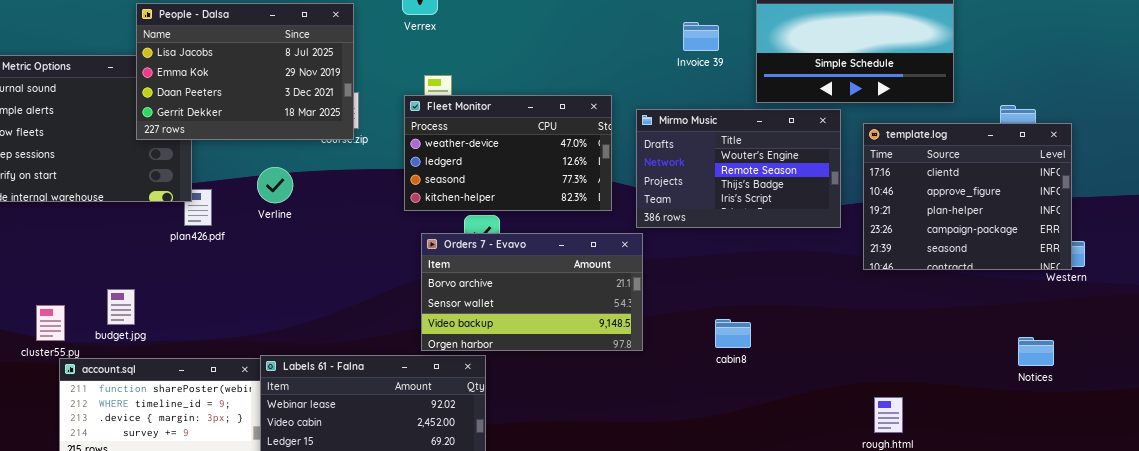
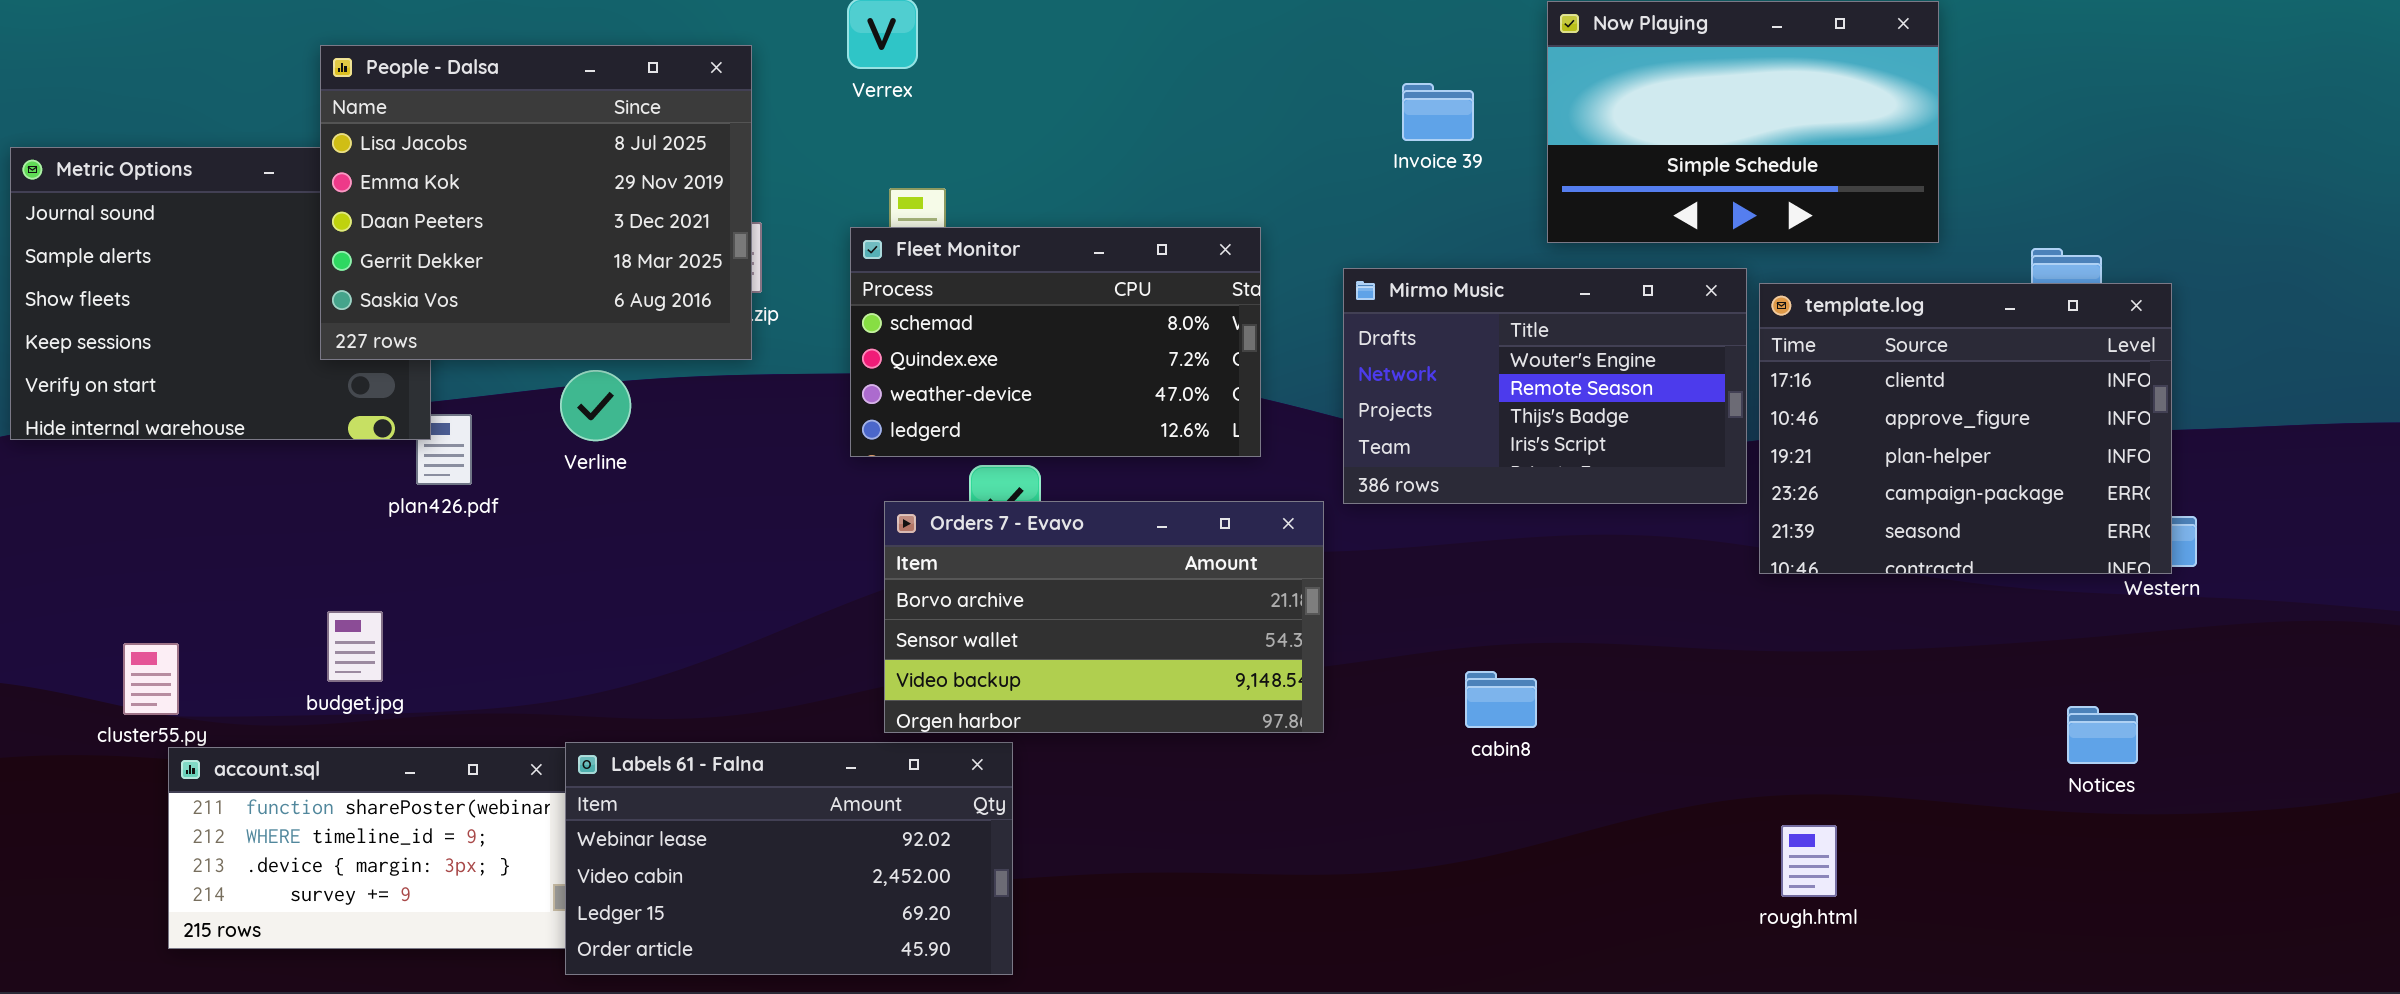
People - Dalsa: [136,3,354,140] -> [320,45,752,360], resized
Fleet Monitor: [404,95,612,211] -> [850,227,1261,457], scrolled up 2 rows
Mirmo Music: [636,109,841,228] -> [1343,268,1747,504], moved
budget.jpg: [107,289,135,325] -> [327,611,383,682], moved

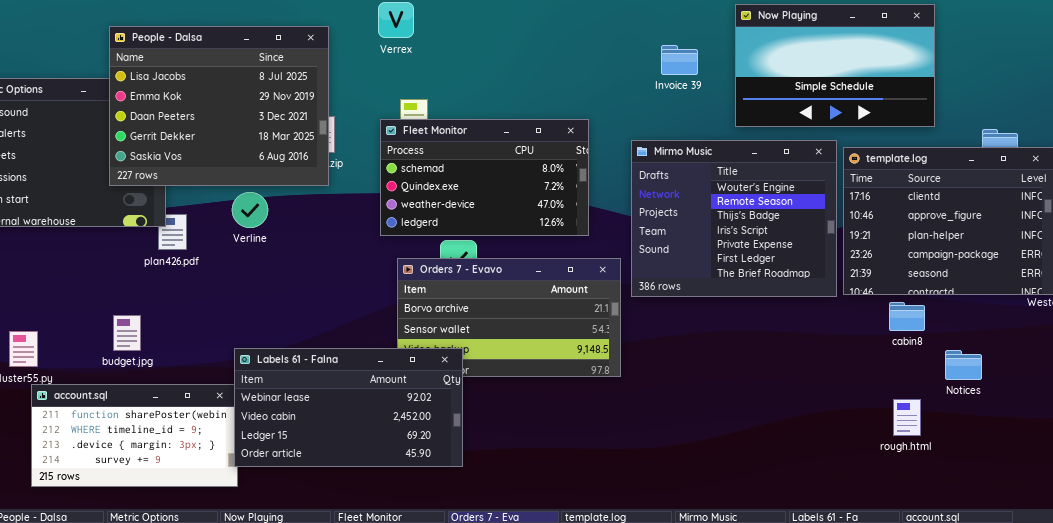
Mirmo Music: [1343,268,1747,504] -> [631,140,837,297], resized
cabin8: [1465,671,1537,728] -> [889,302,925,331], moved
Notices: [2067,706,2138,764] -> [945,350,982,380], moved
Labels 61 - Falna: [565,742,1013,975] -> [234,348,463,467], moved
rough.html: [1781,825,1837,897] -> [893,399,921,436], moved

